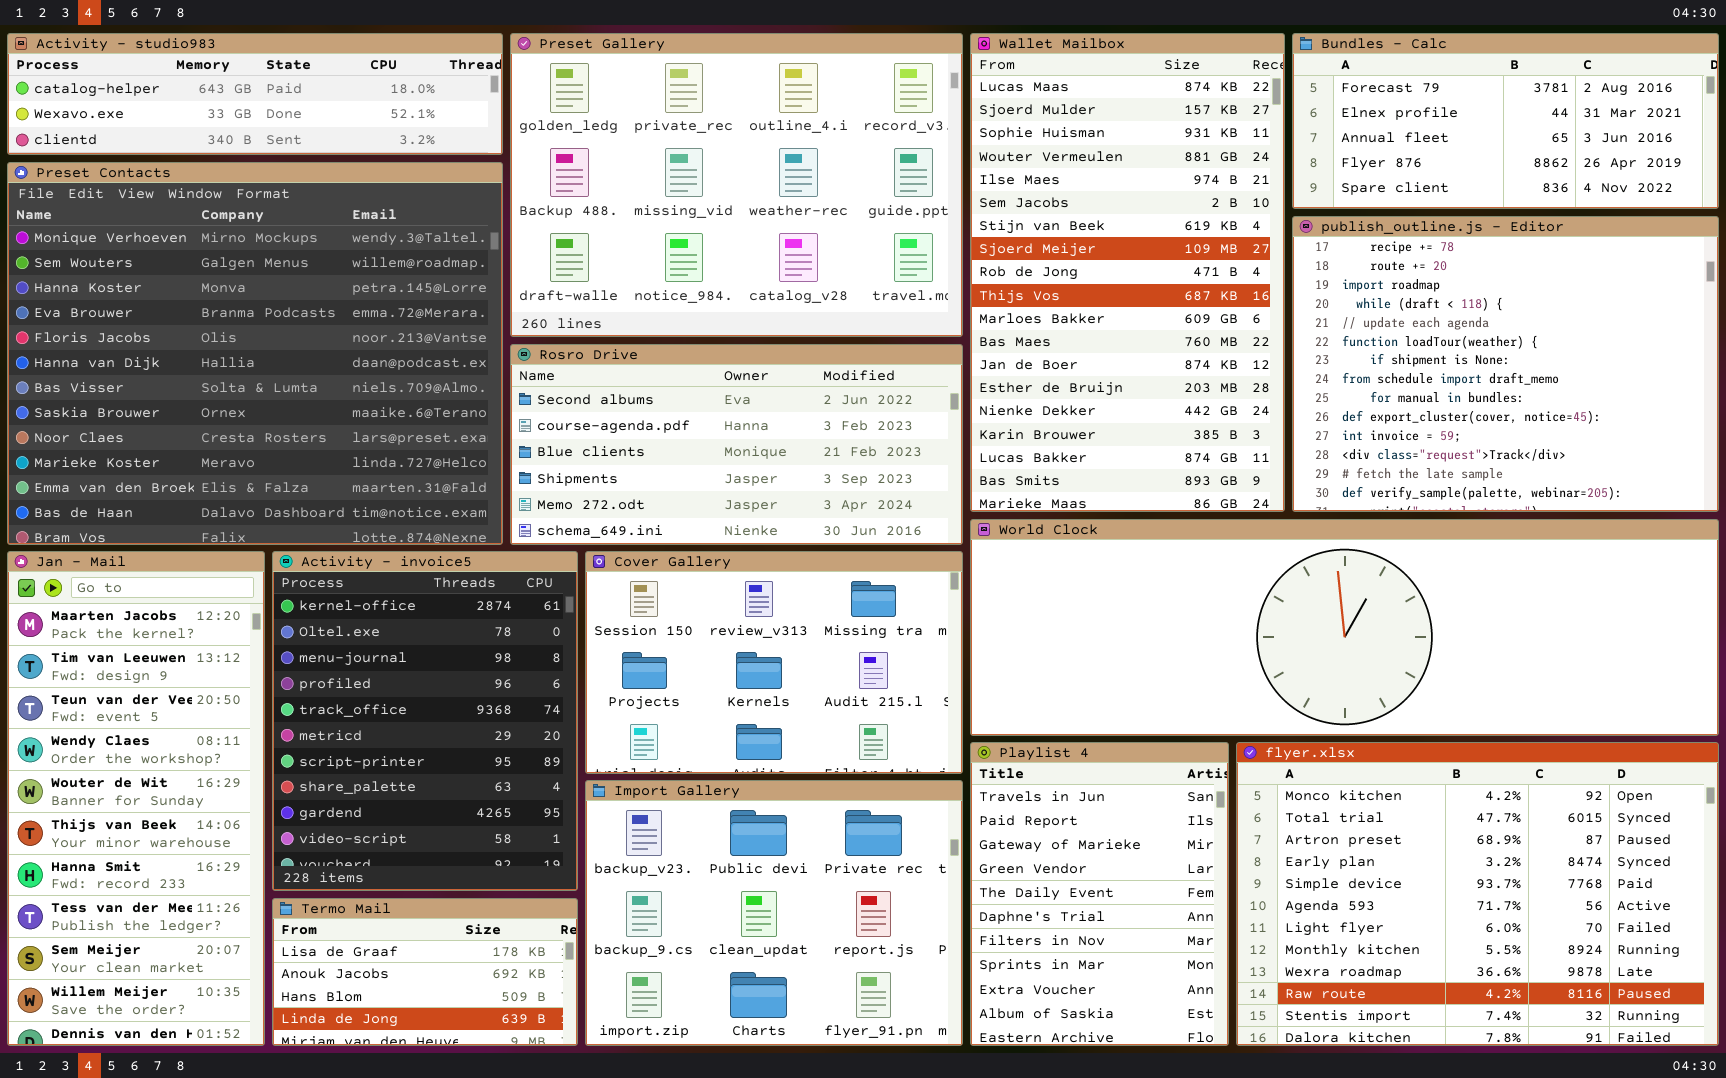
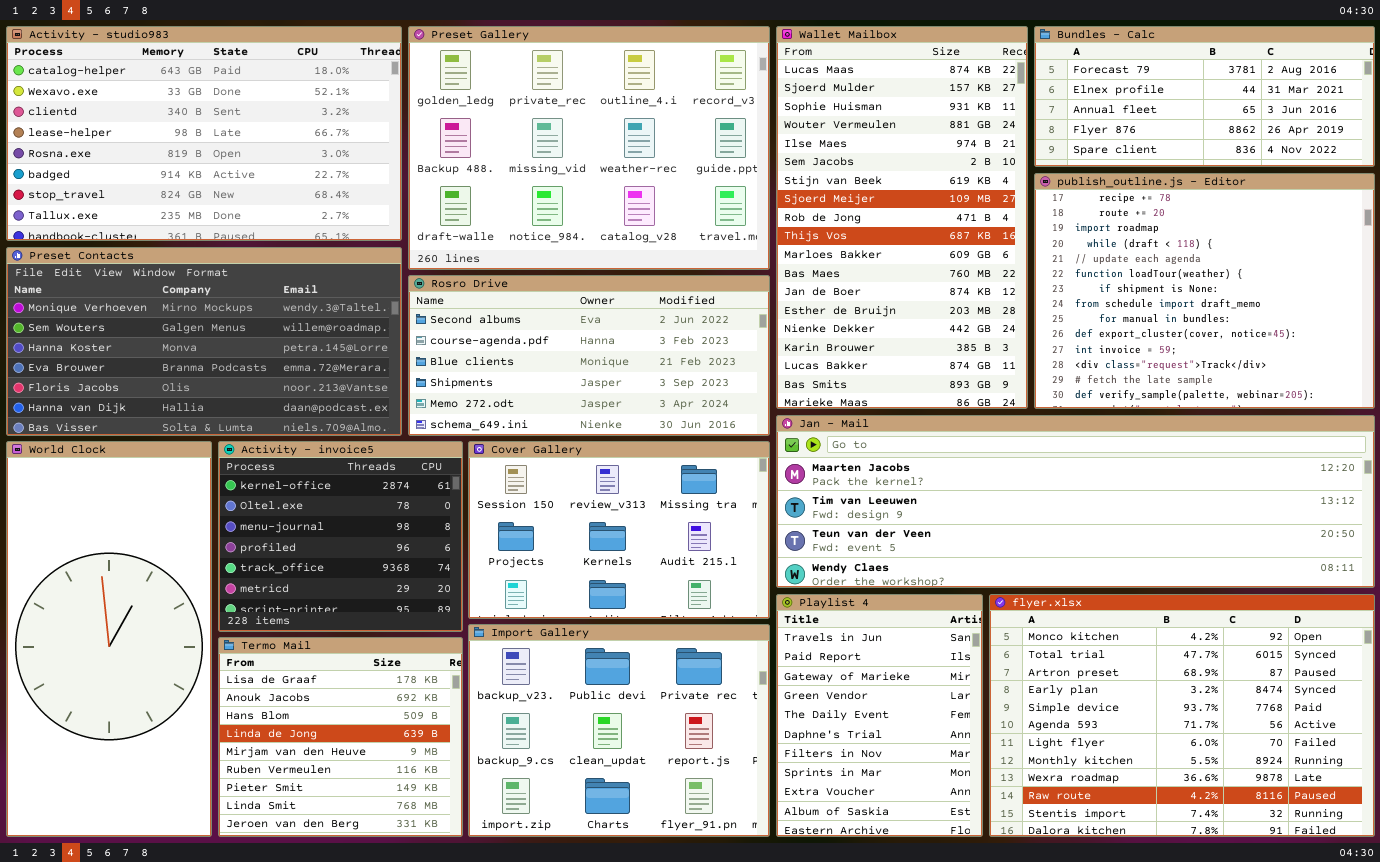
Activity - studio983: [7,33,503,155] -> [6,26,402,241], resized
Preset Contacts: [7,162,503,545] -> [6,247,402,436], resized
World Clock: [970,519,1719,736] -> [6,441,212,837], moved, resized
Jan - Mail: [7,551,265,1046] -> [776,415,1375,588], moved, resized
Activity - invoice5: [272,551,578,891] -> [218,441,463,632], resized
Termo Mail: [272,898,578,1046] -> [218,637,463,837], resized

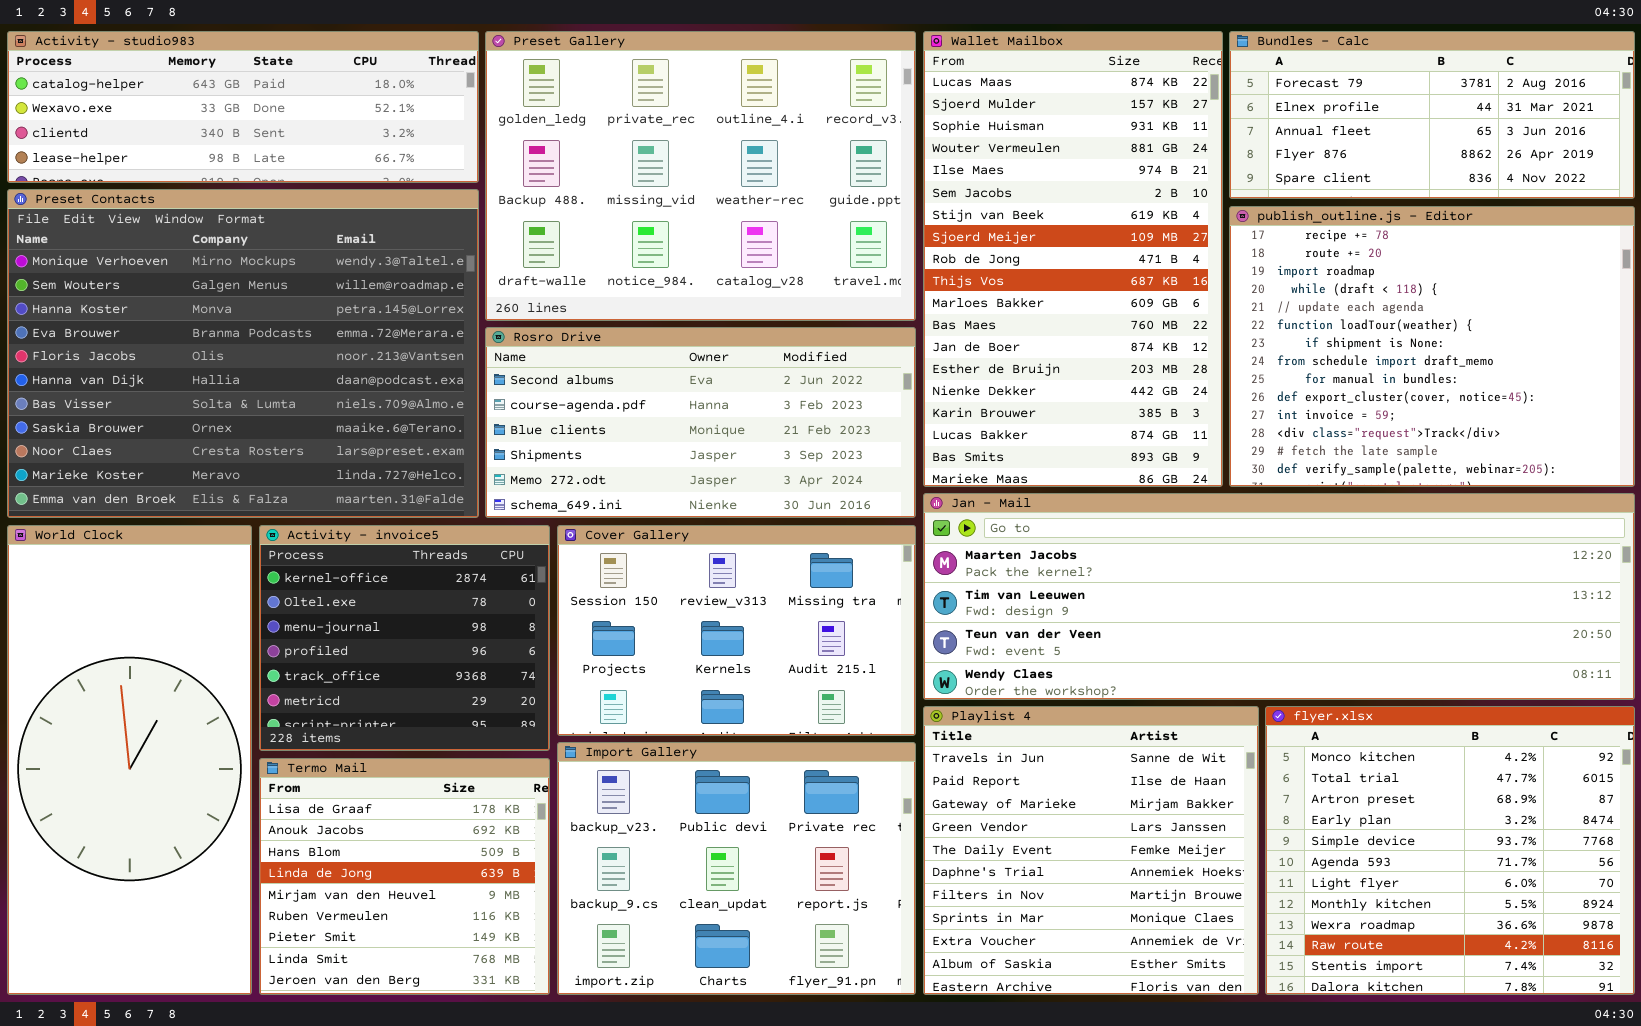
Activity - studio983: [6,26,402,241] -> [7,31,479,183], resized
Preset Contacts: [6,247,402,436] -> [7,189,479,518], resized
Playlist 4: [776,594,983,837] -> [923,706,1259,995], resized
flyer.xlsx: [989,594,1375,837] -> [1265,706,1635,995], resized

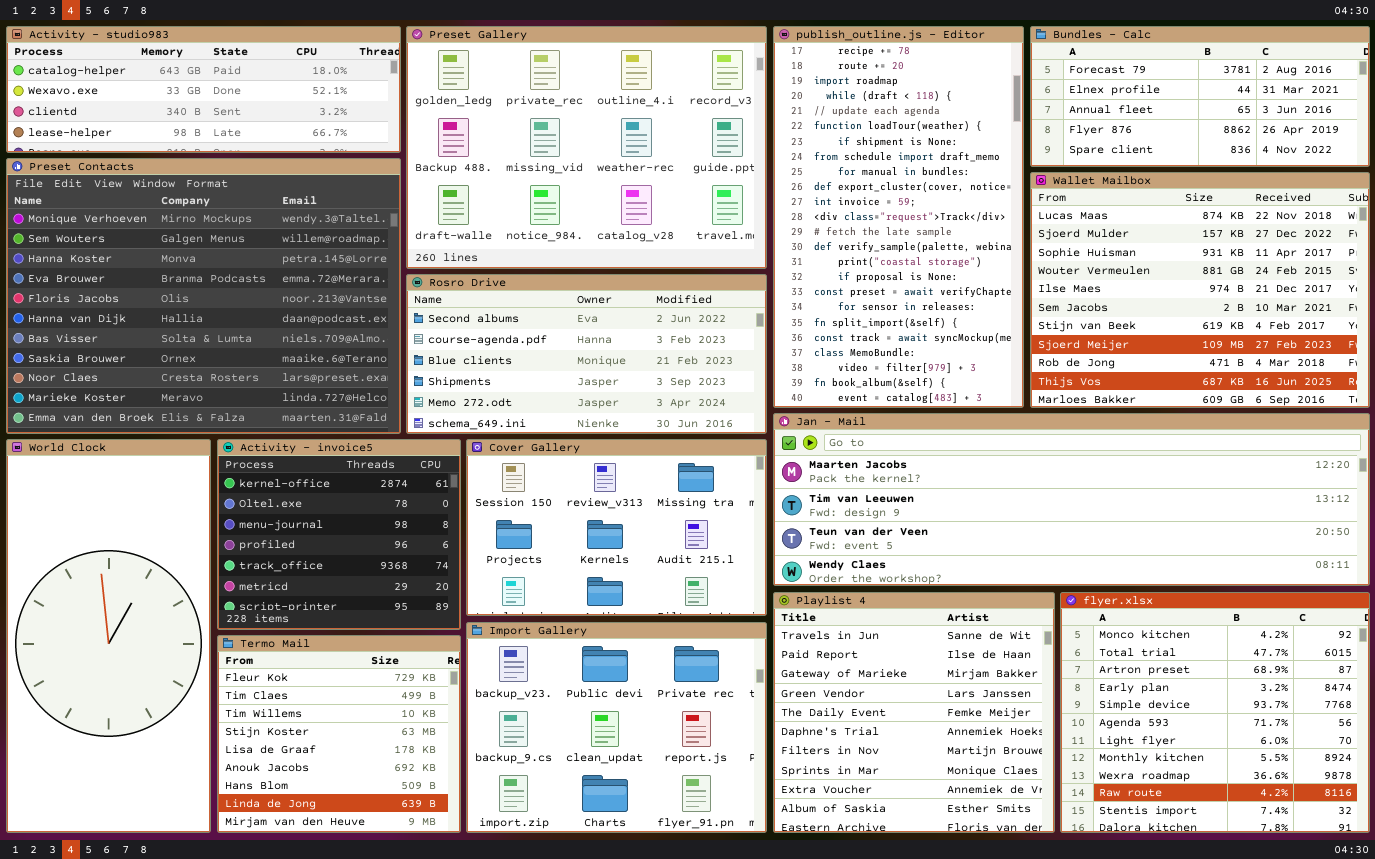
Wallet Mailbox: [923,31,1223,487] -> [1030,172,1370,408], moved, resized
publish_outline.js - Editor: [1229,206,1635,487] -> [773,26,1024,408], moved, resized
Termo Mail: [259,758,550,995] -> [217,635,461,833], scrolled up 4 rows

